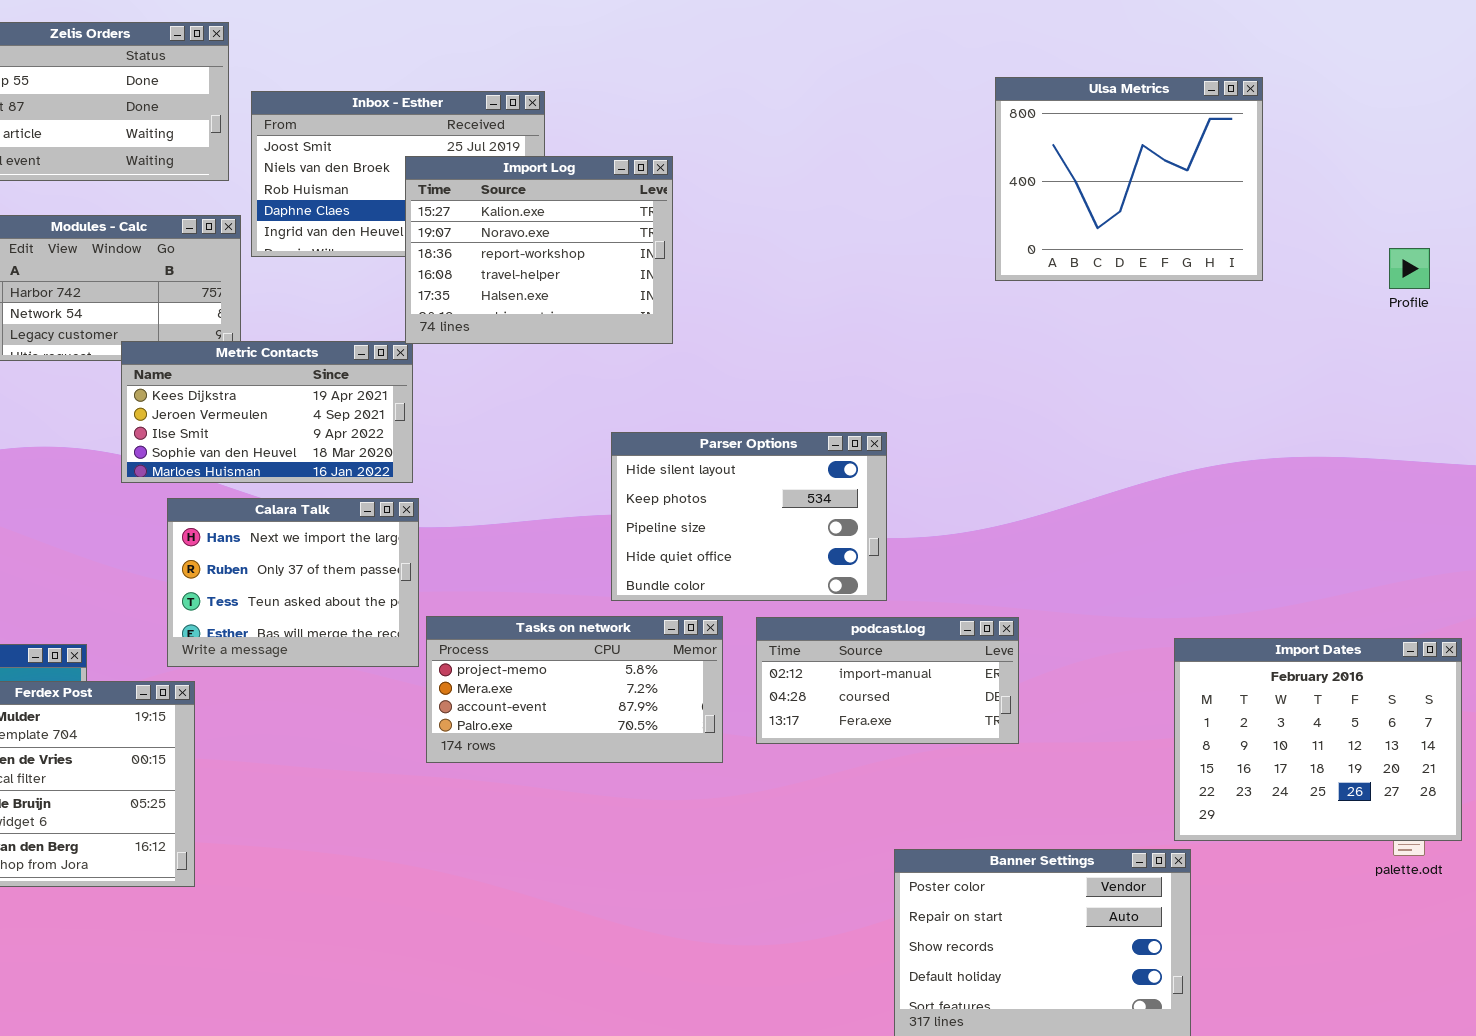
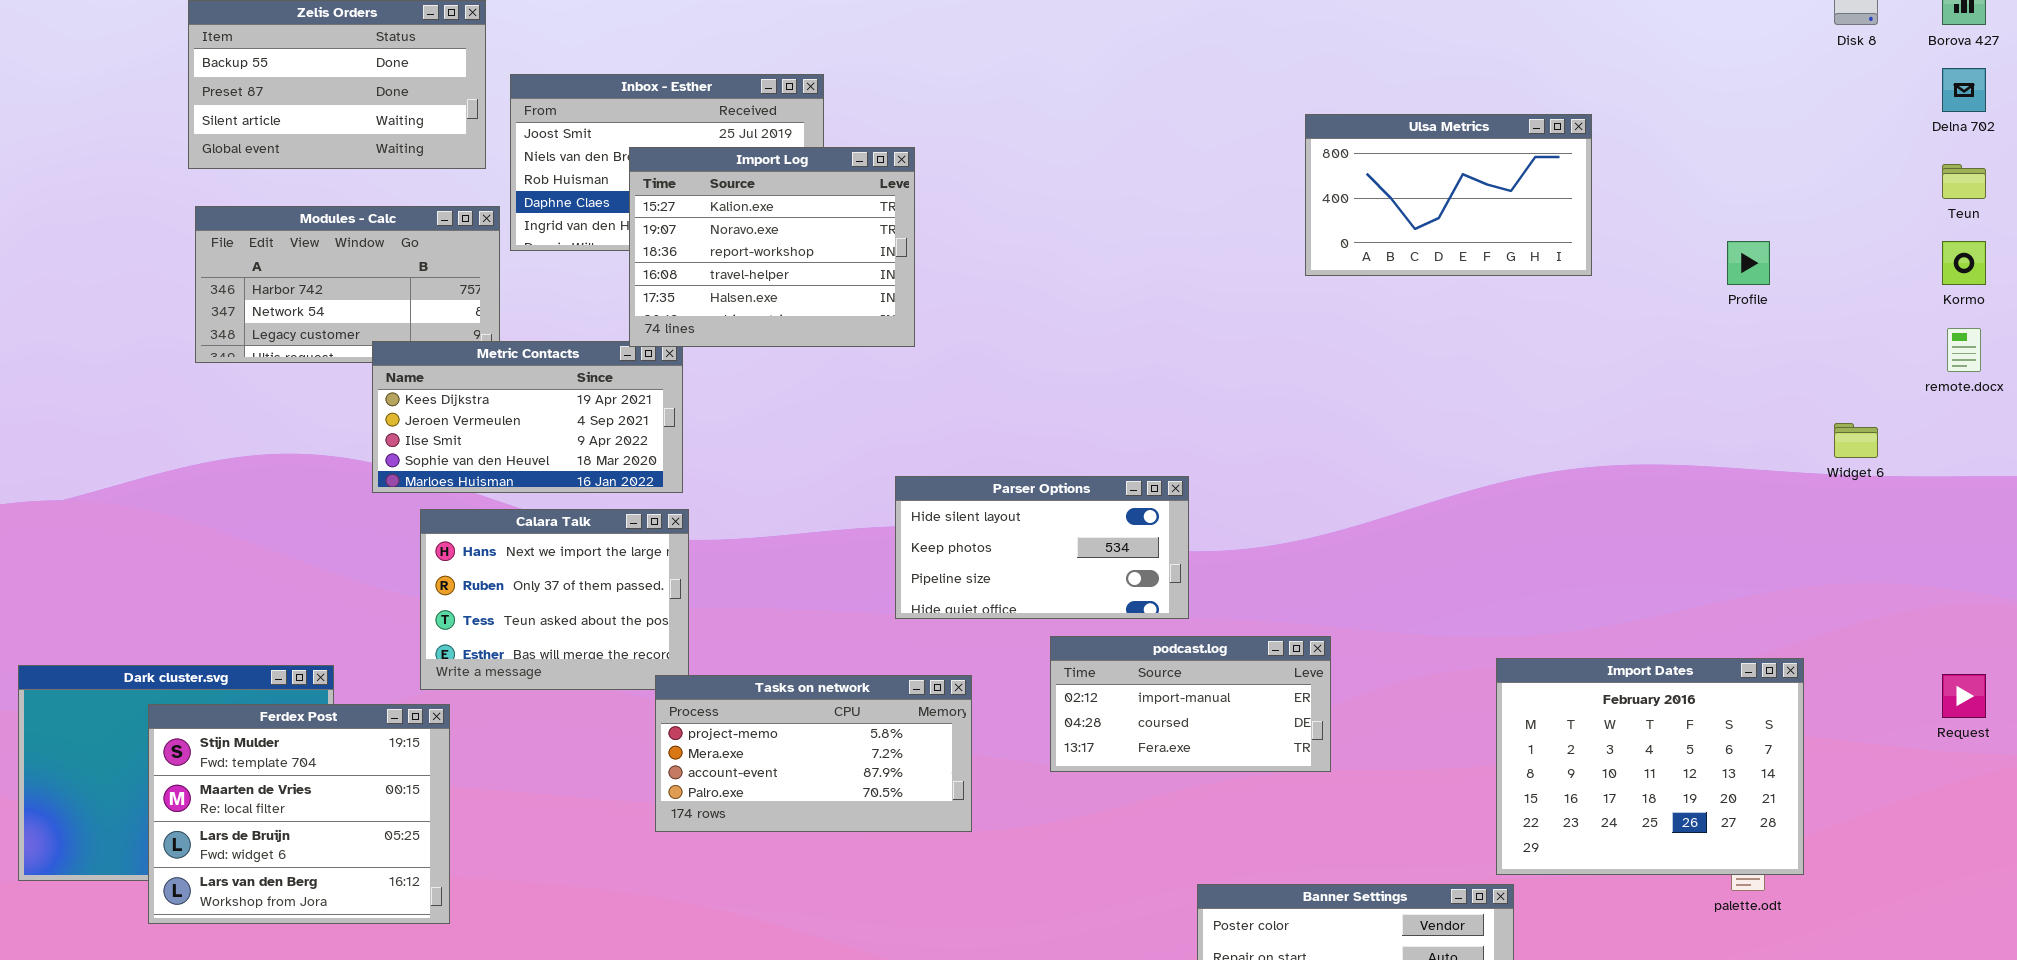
Ulsa Metrics: [995,77,1263,281] -> [1305,114,1592,276], resized
Import Log: [405,156,673,344] -> [629,147,915,347], moved
Parser Options: [611,432,887,601] -> [895,476,1189,619], resized
Tasks on network: [426,616,723,763] -> [655,675,972,832], moved

